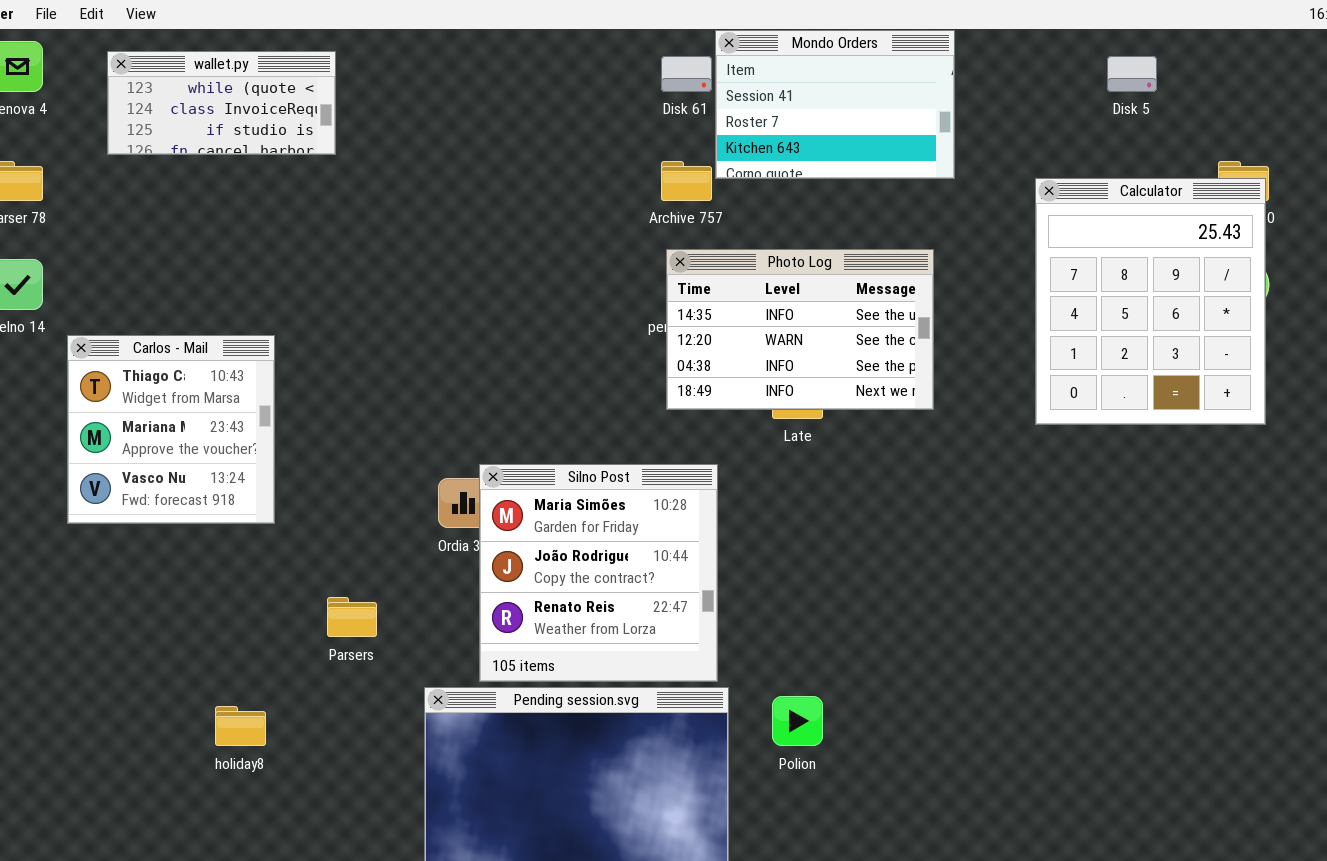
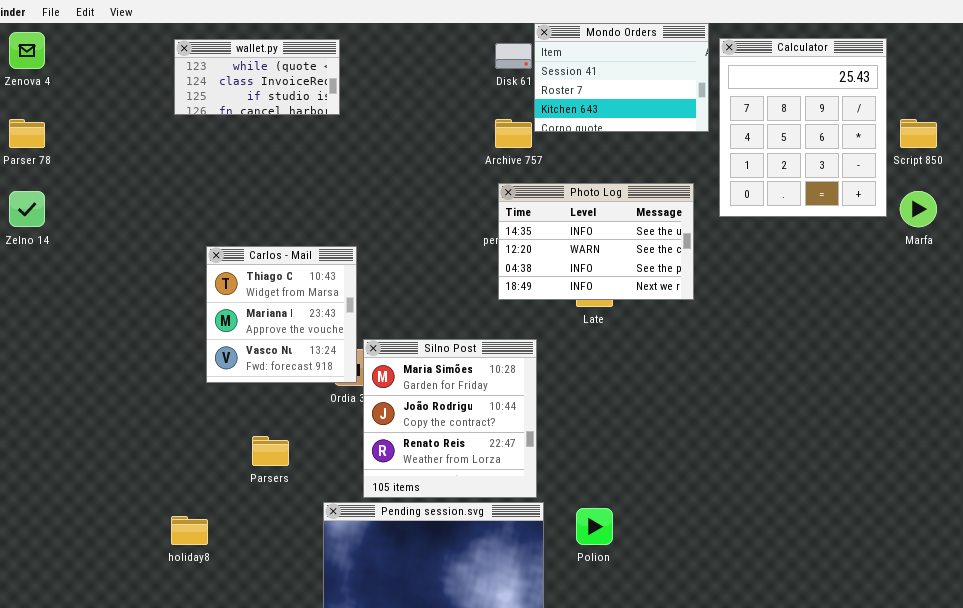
wallet.py: [107,51,336,155] -> [174,39,340,115], moved
Calculator: [1035,178,1266,425] -> [719,38,887,217], moved
Carlos - Mail: [67,335,275,524] -> [206,246,357,383], moved

